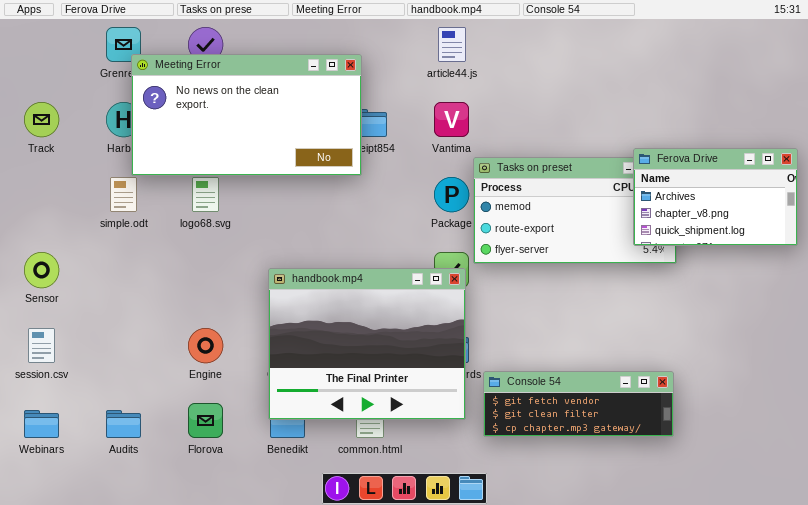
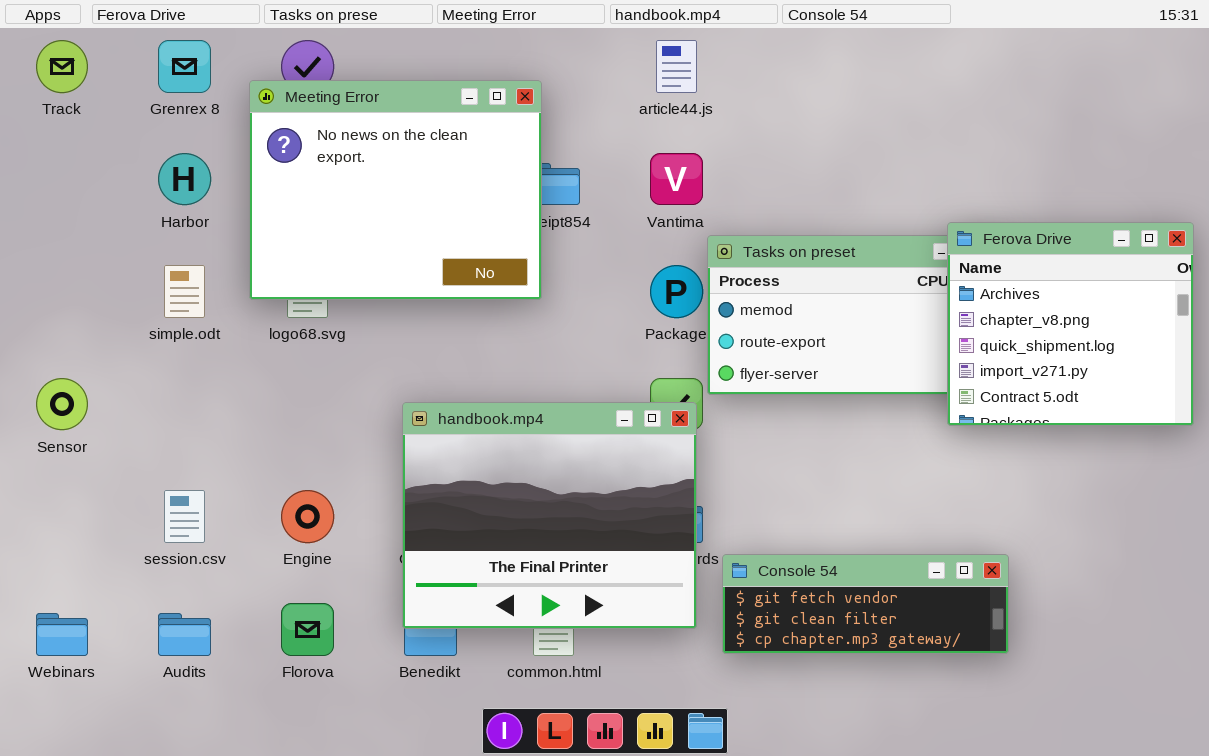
Meeting Error: [131,54,362,176] -> [249,80,542,300], resized
Track: [24,102,59,137] -> [36,40,88,93], moved
Ferova Drive: [633,148,798,246] -> [947,222,1194,426], resized
session.csv: [28,328,55,363] -> [164,490,205,543], moved

